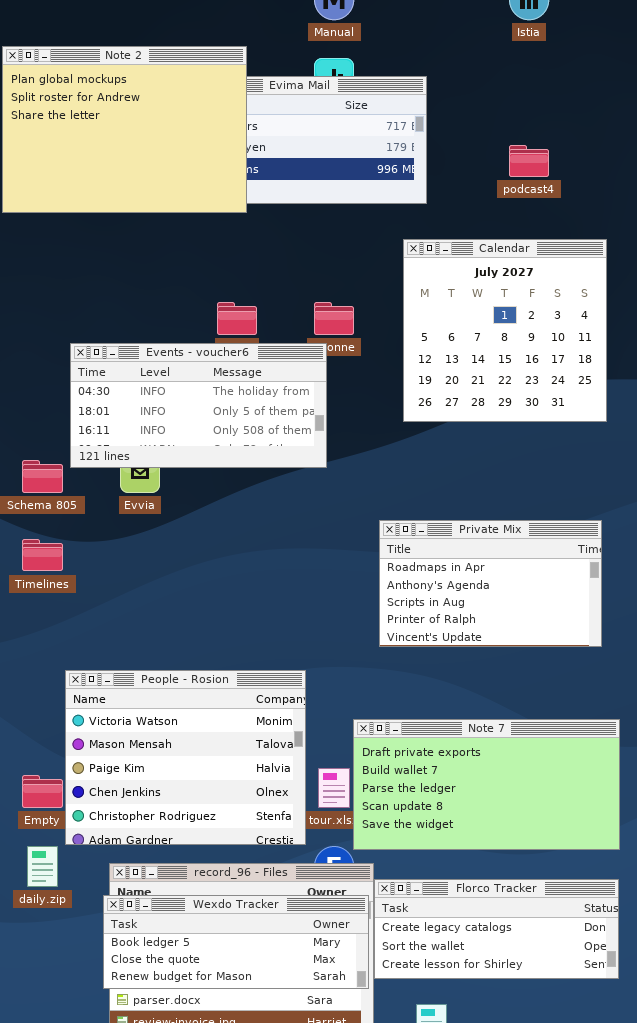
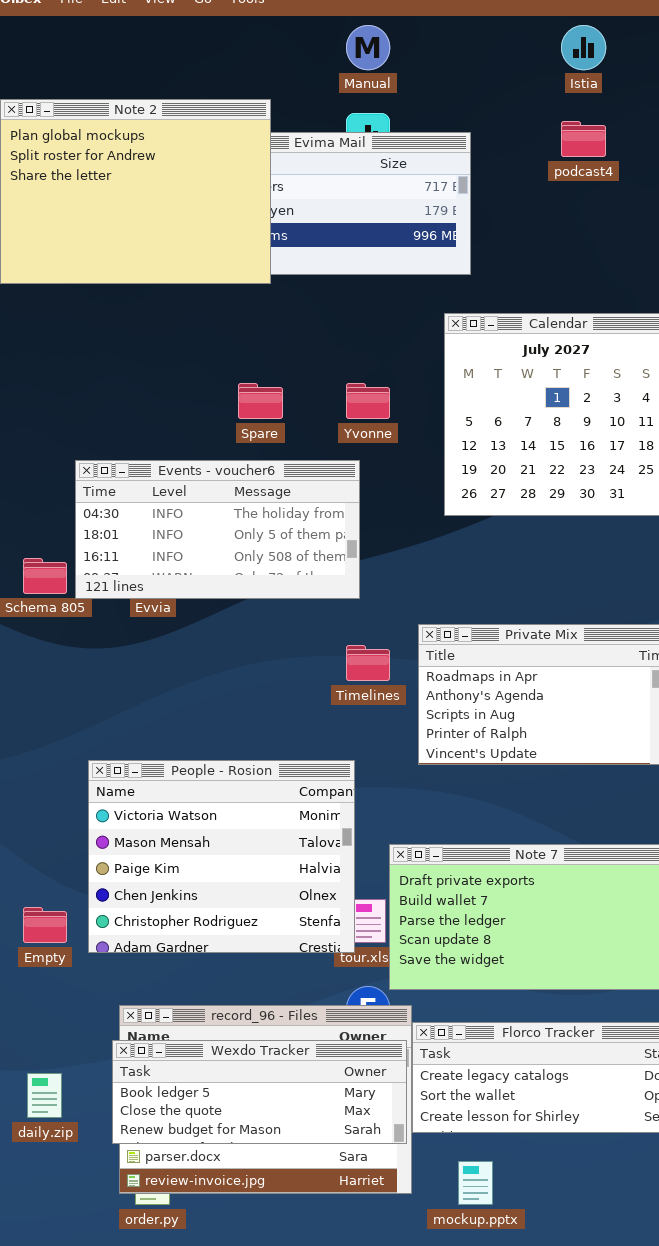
podcast4: [509,145,549,177] -> [561,121,606,157], moved
Events - voucher6: [70,343,327,468] -> [75,460,360,599], moved
Timelines: [22,539,63,571] -> [346,645,390,681], moved
People - Rosion: [65,670,306,845] -> [88,760,355,953], moved
daily.zip: [27,846,58,887] -> [27,1073,62,1118], moved

